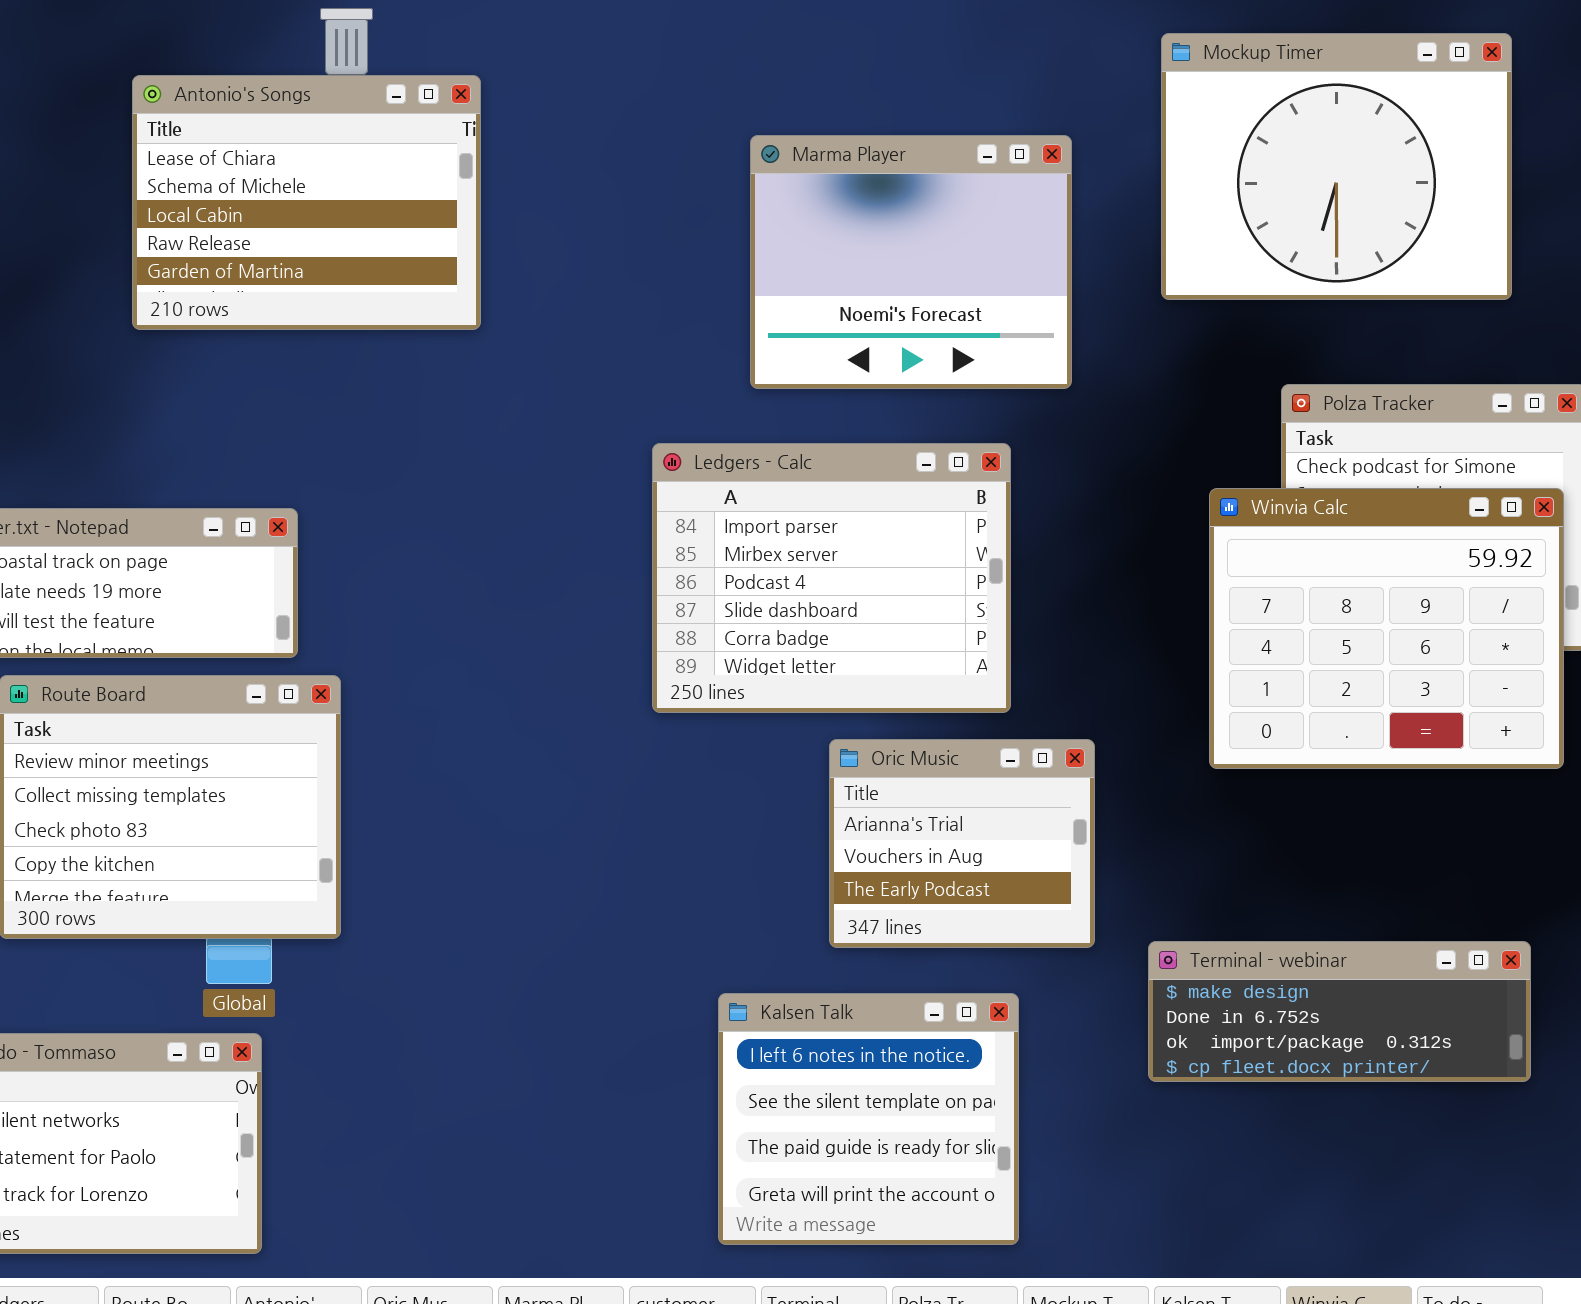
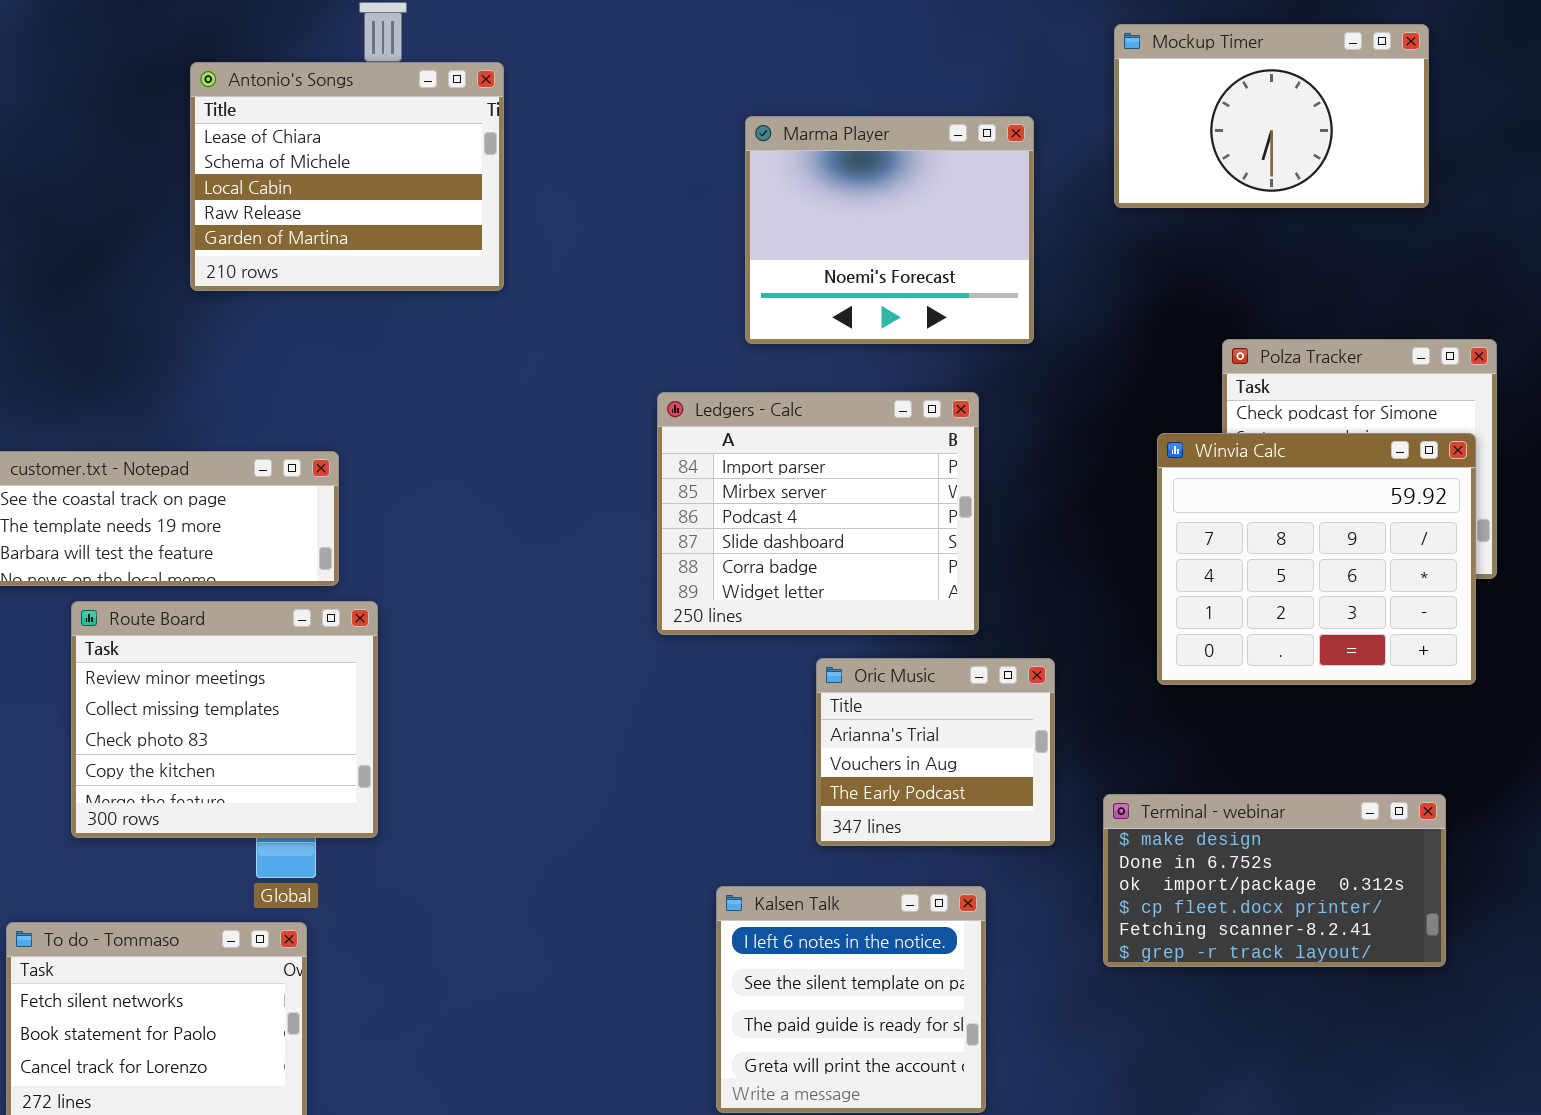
Mockup Timer: [1161,33,1512,300] -> [1114,24,1429,208], resized
Terminal - webinar: [1148,941,1531,1082] -> [1103,794,1446,967], resized

